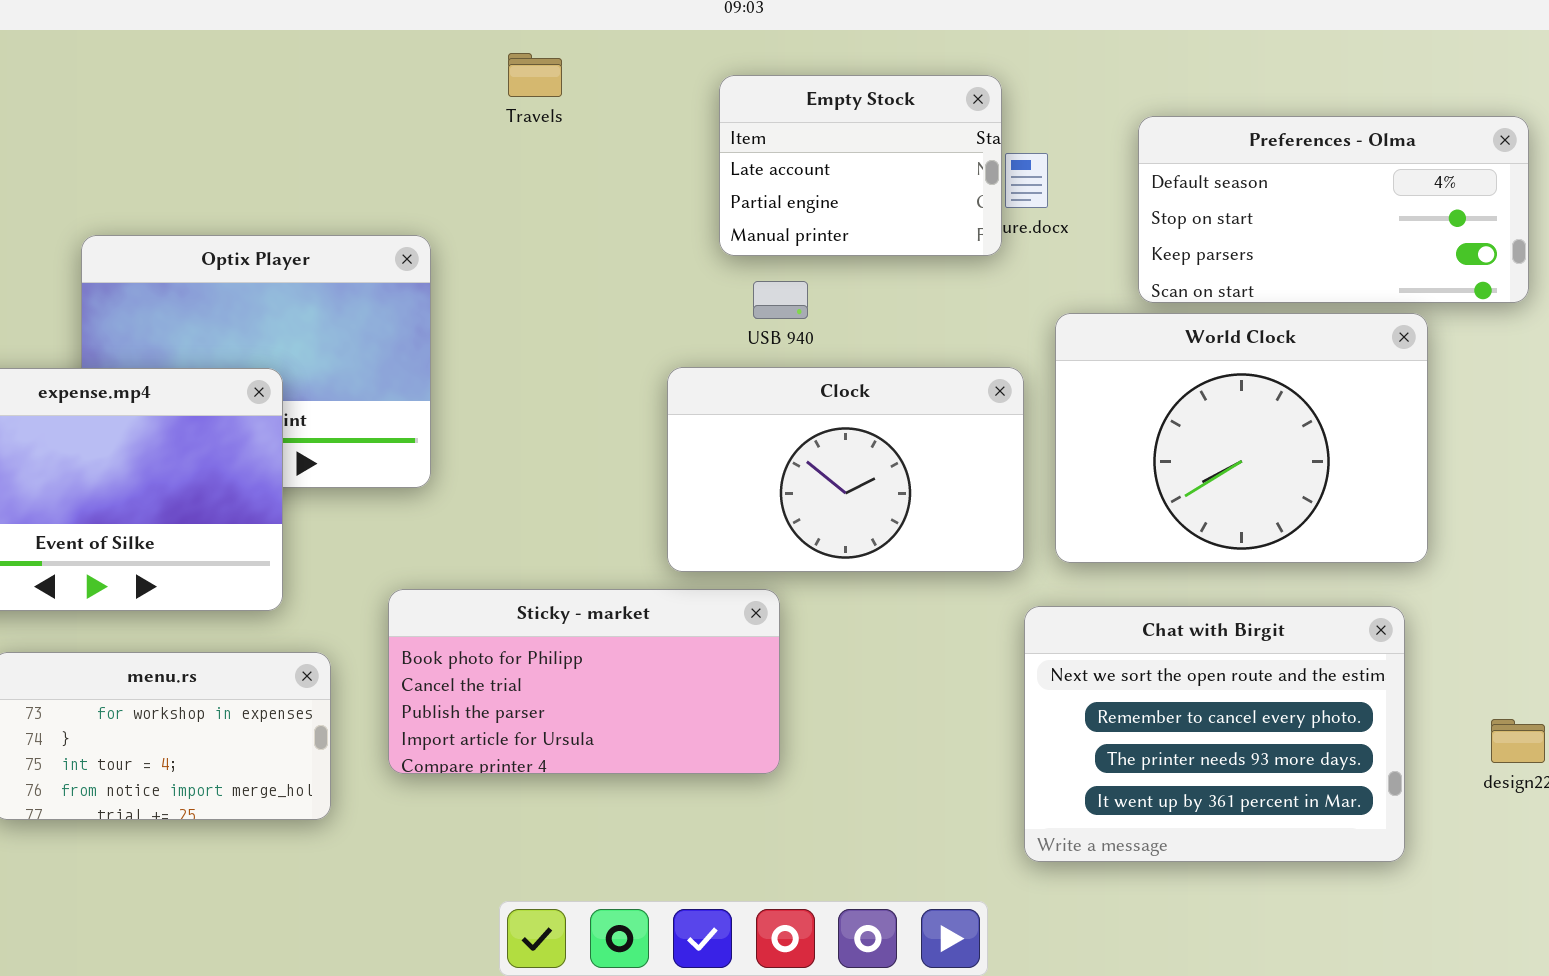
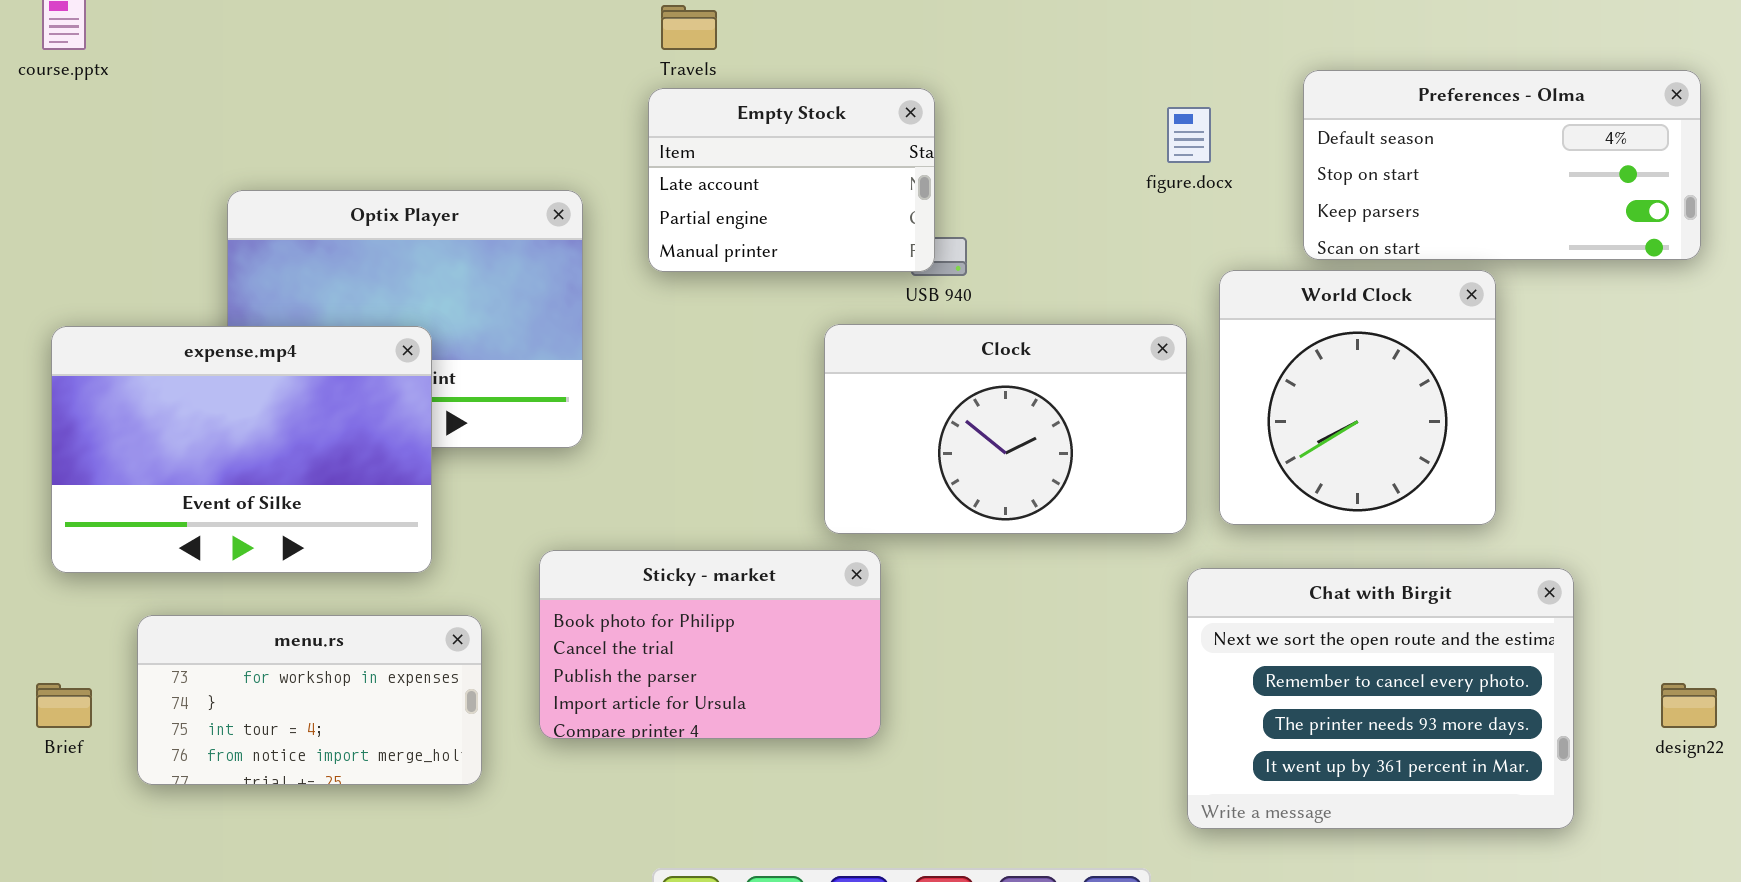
Empty Stock: [719,75,1002,256] -> [648,88,935,272], moved
World Clock: [1055,313,1428,563] -> [1219,270,1496,525], resized
Sticky - market: [388,589,780,774] -> [539,550,881,739], resized

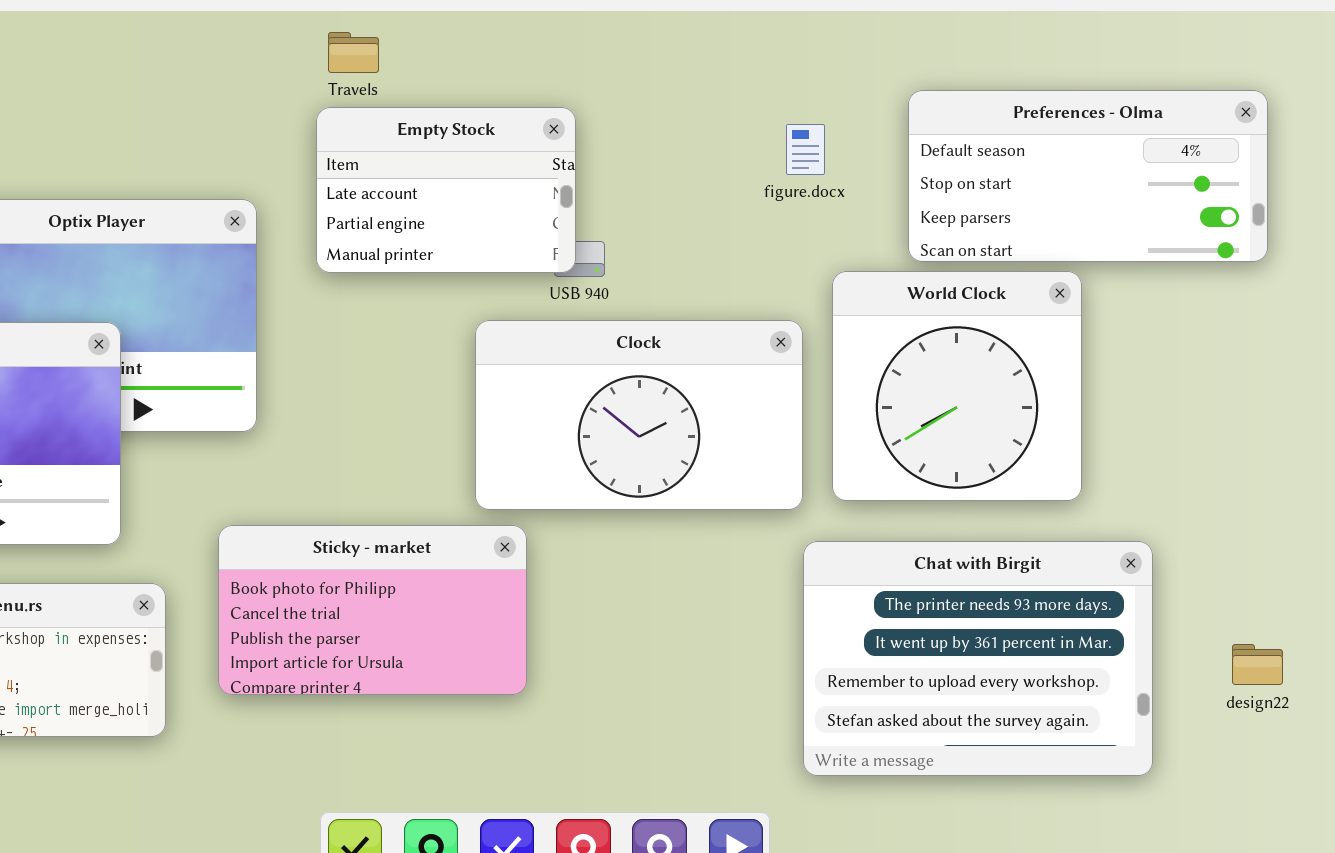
Chat with Birgit: [1187,568,1574,829] -> [803,541,1153,776], scrolled down 2 rows

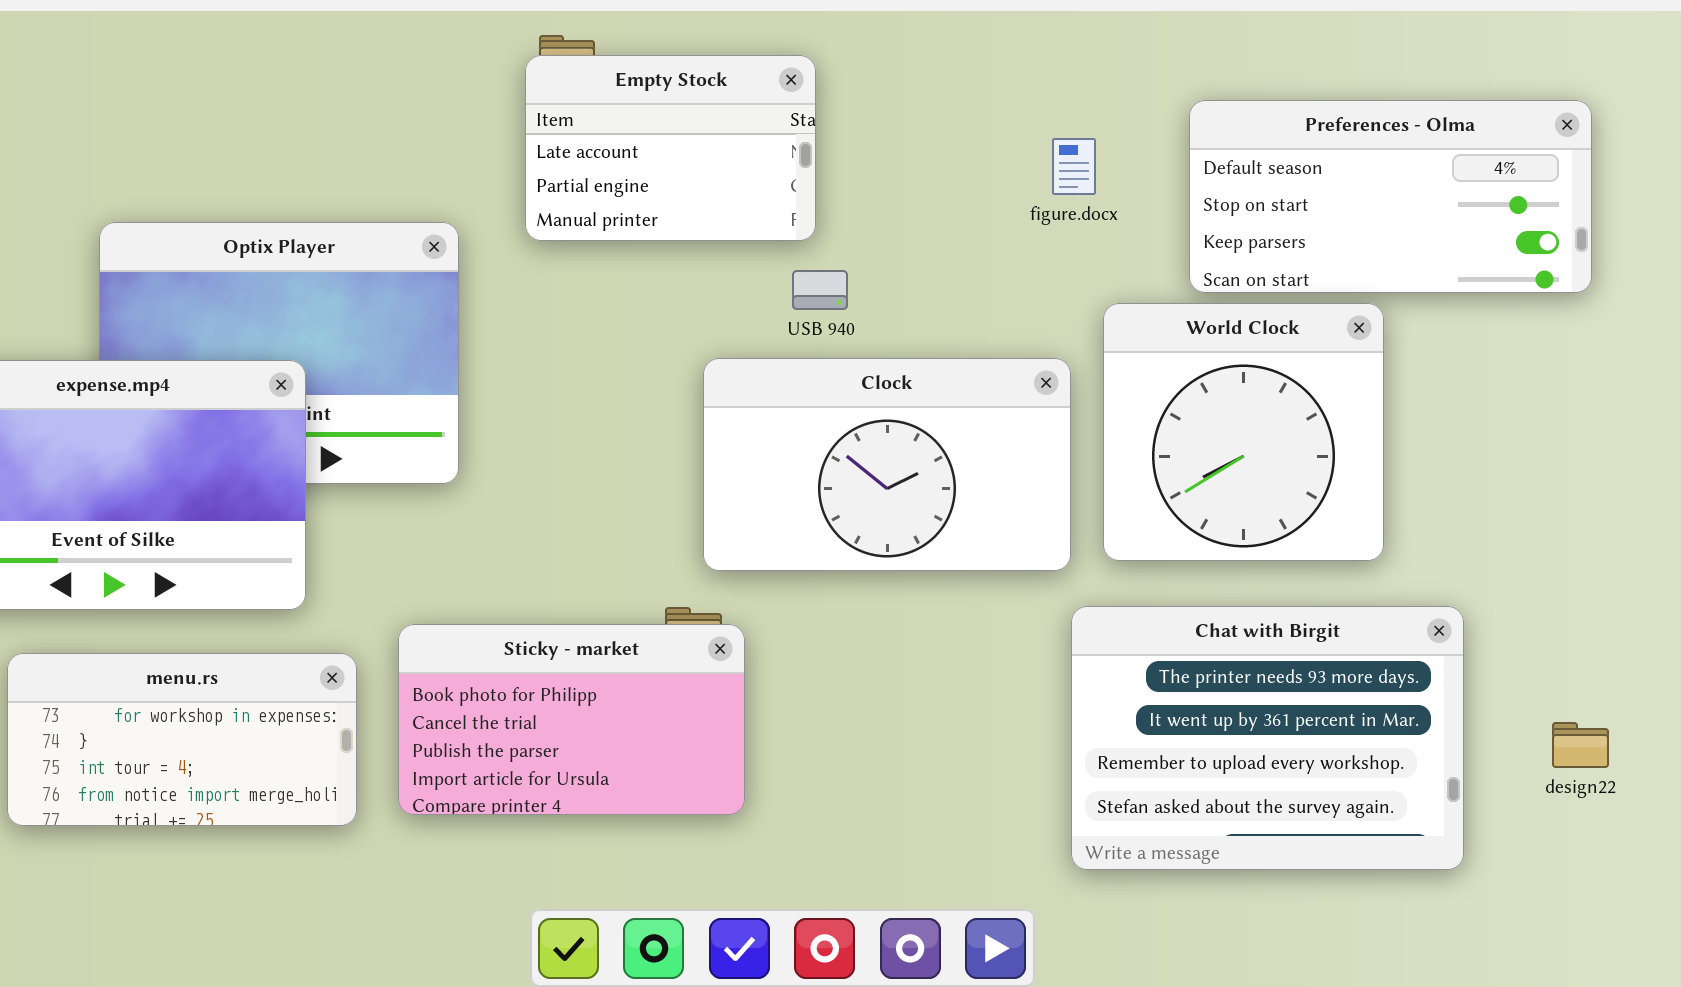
Empty Stock: [316,107,576,273] -> [525,55,816,241], moved
Sticky - market: [218,525,527,695] -> [398,624,745,815], moved

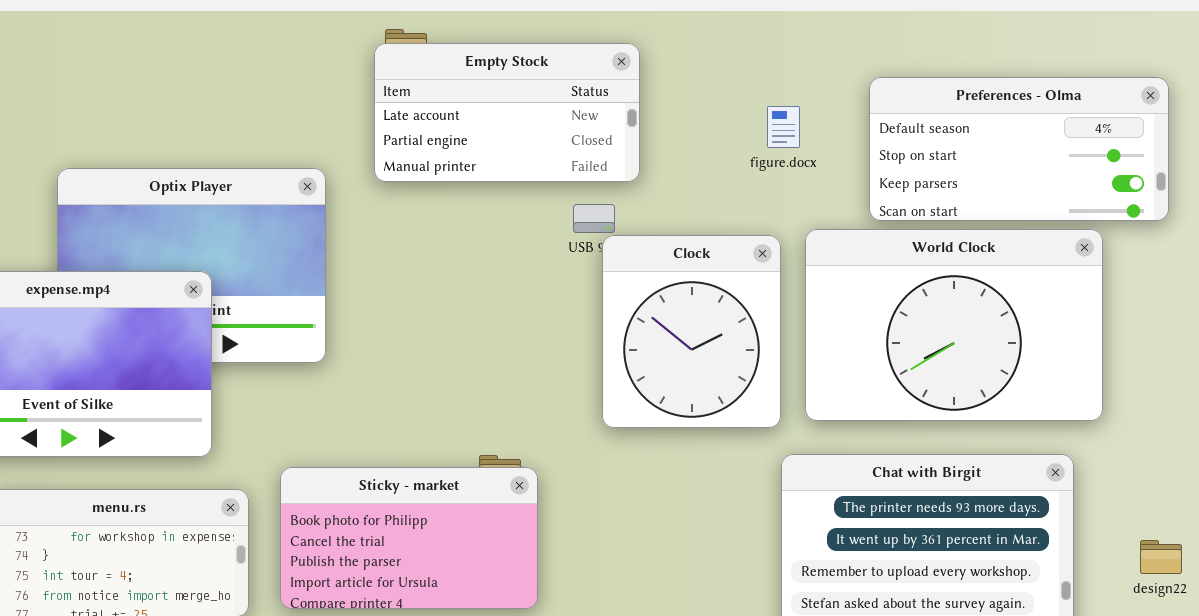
Empty Stock: [525,55,816,241] -> [374,43,640,182], resized
World Clock: [1103,303,1384,561] -> [805,229,1103,421], resized
Clock: [703,358,1071,571] -> [602,235,781,428], resized

